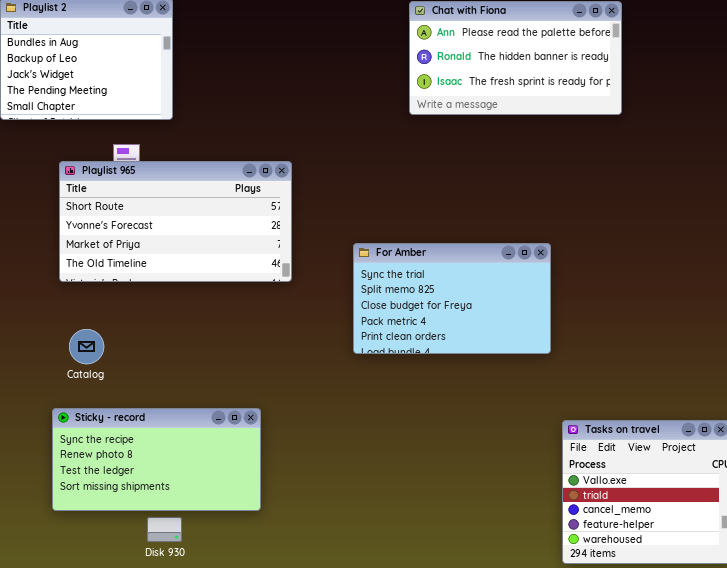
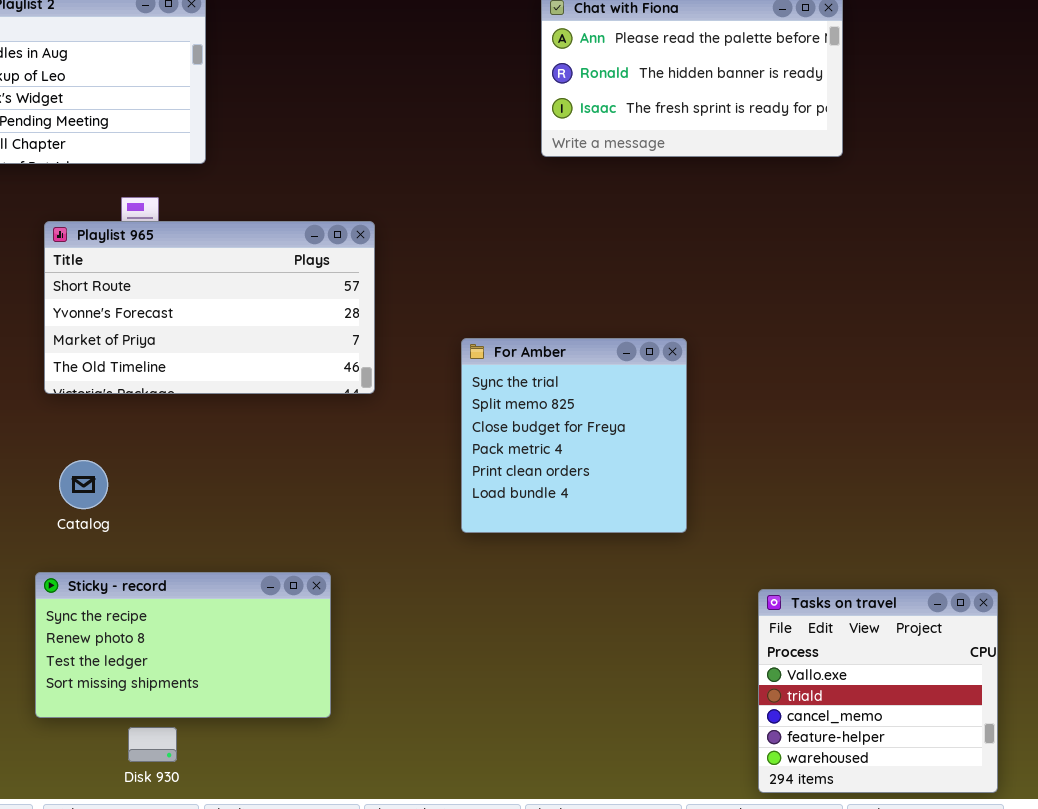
For Amber: [353,243,551,354] -> [461,338,687,533], resized
Disk 930: [147,517,182,542] -> [128,727,177,762], moved

